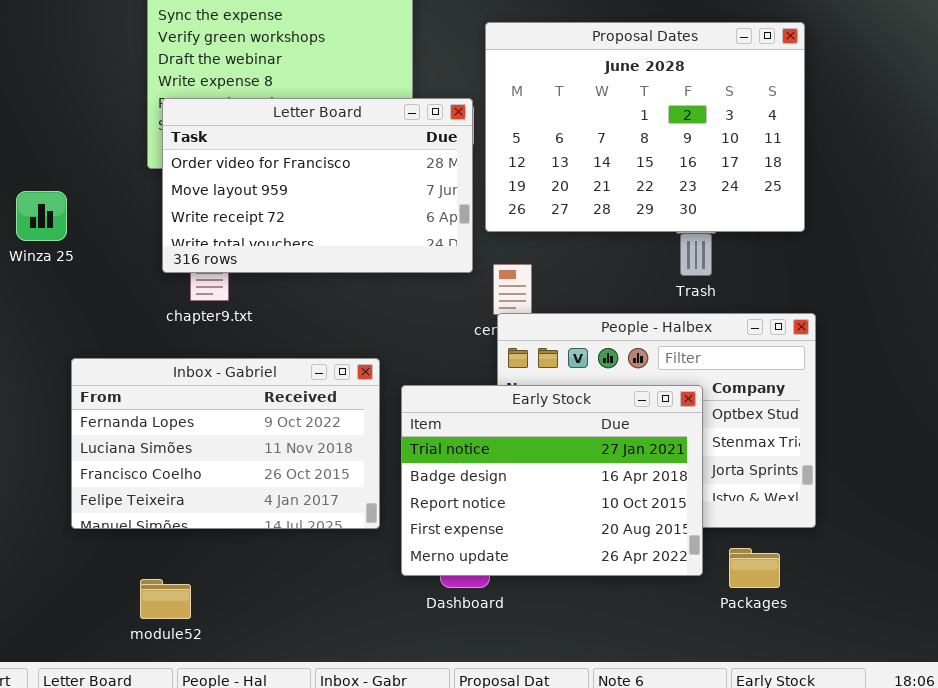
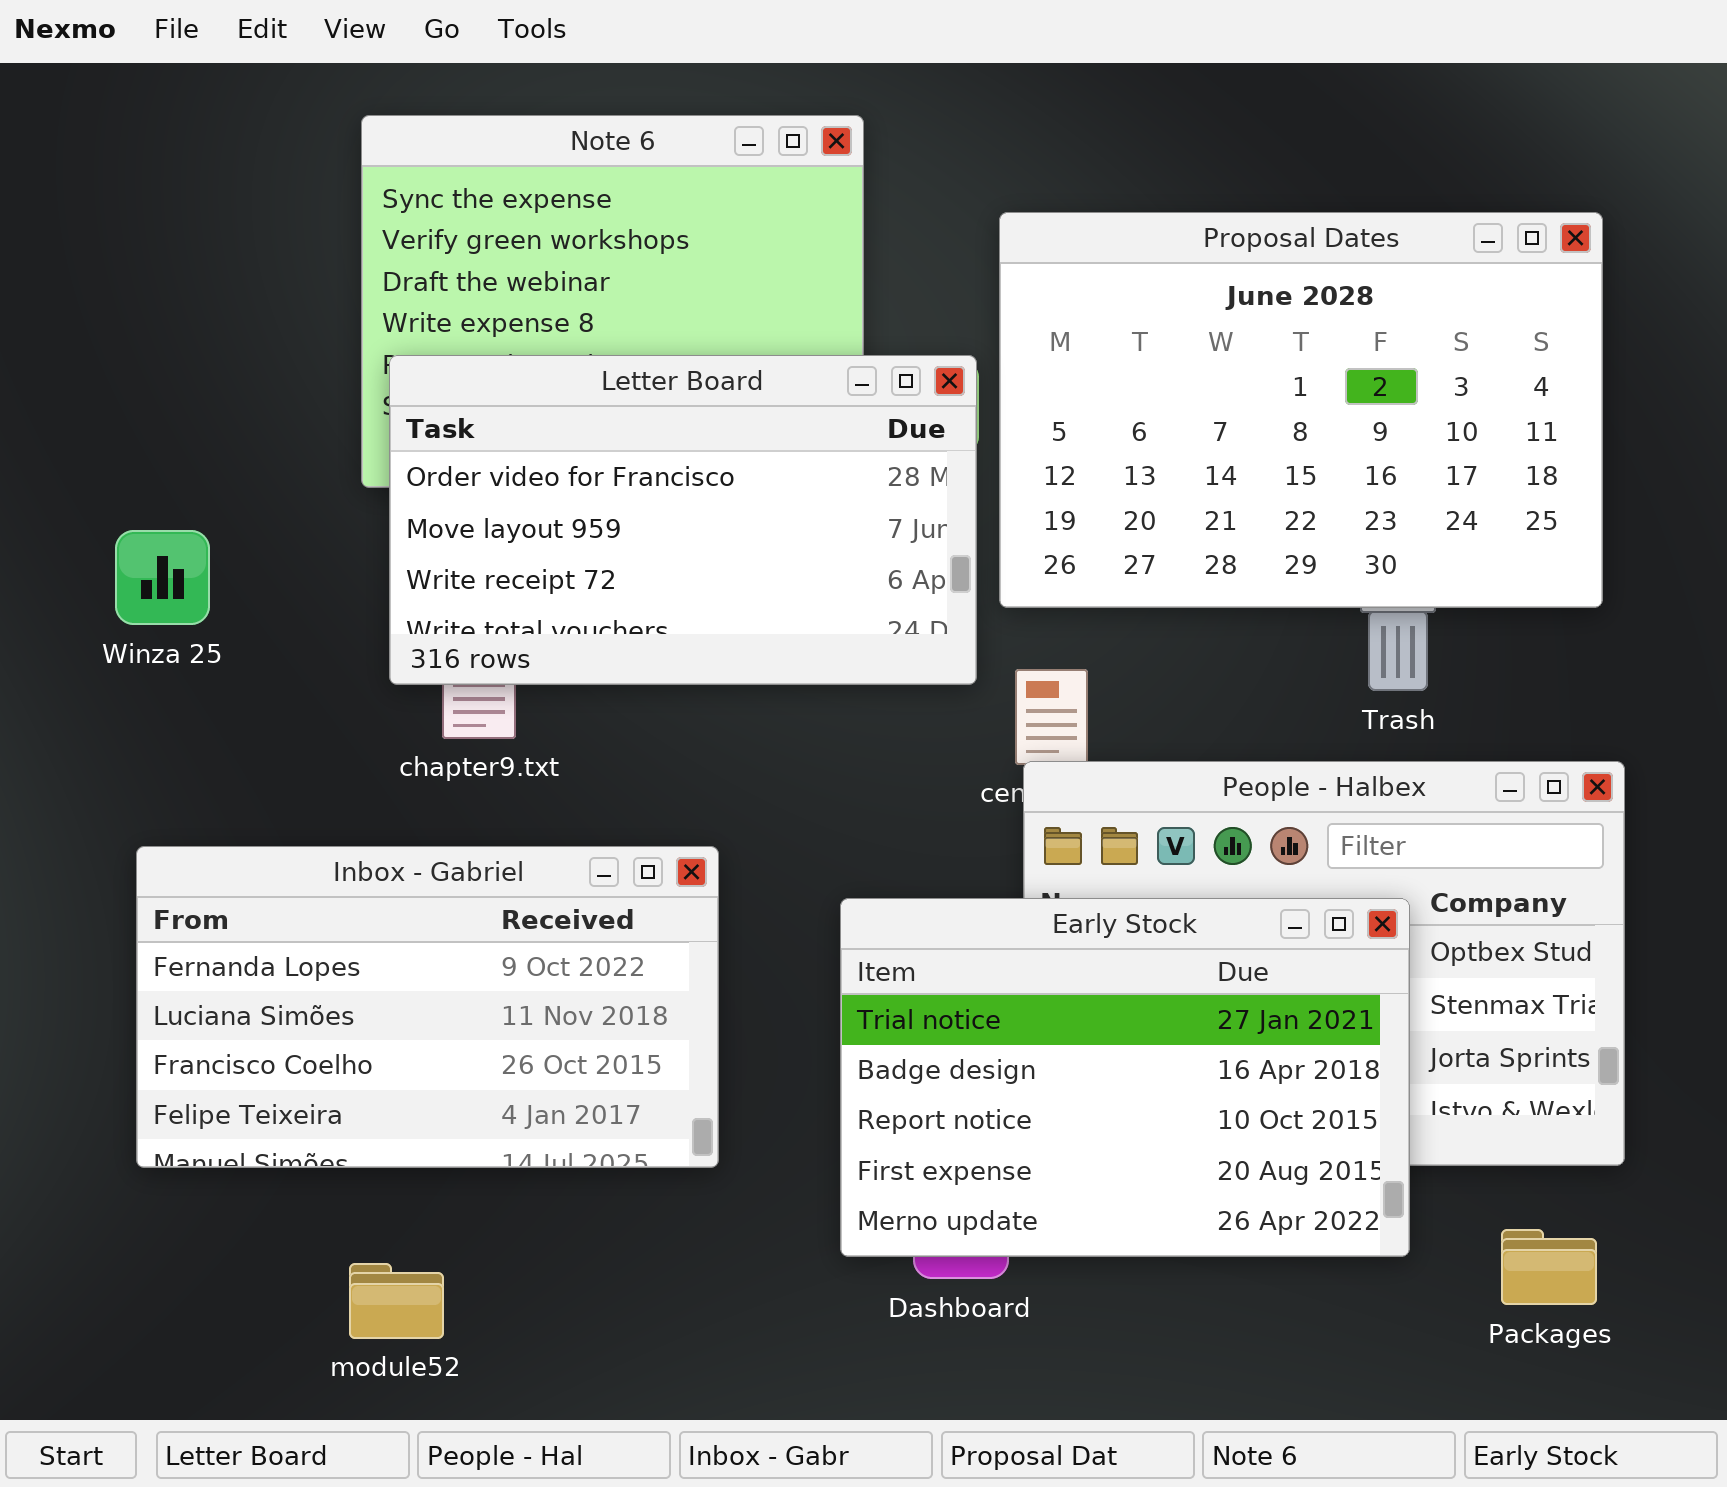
Inbox - Gabriel: [71,358,380,529] -> [136,846,719,1168], moved
Packages: [729,548,780,588] -> [1501,1229,1597,1305], moved

